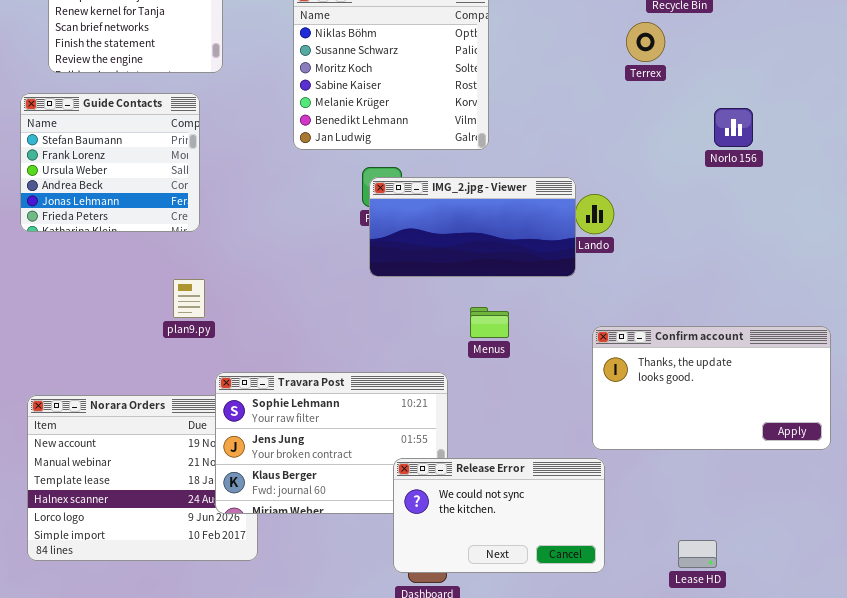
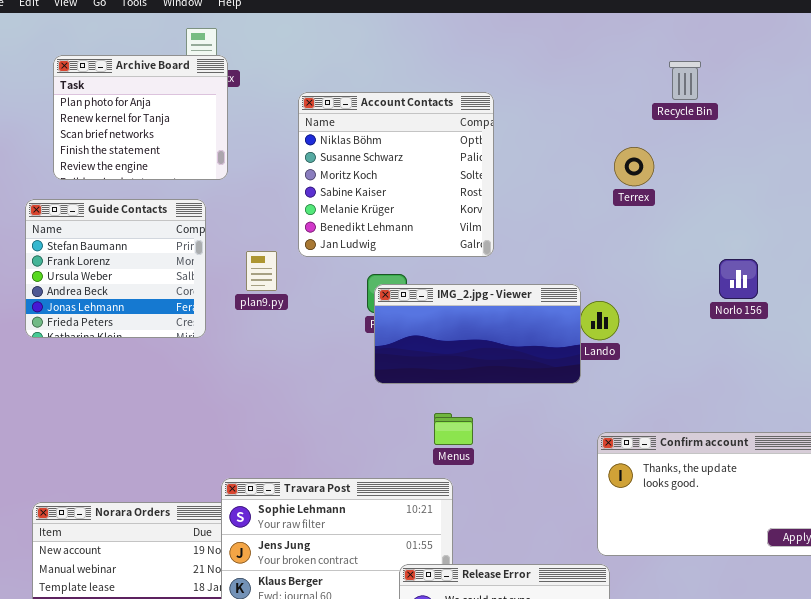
Terrex: [626,22,665,62] -> [614,147,654,186], moved
Norlo 156: [714,108,753,147] -> [719,259,758,299], moved
plan9.py: [173,279,205,318] -> [246,251,277,291], moved
Menus: [470,307,509,338] -> [434,413,473,445], moved

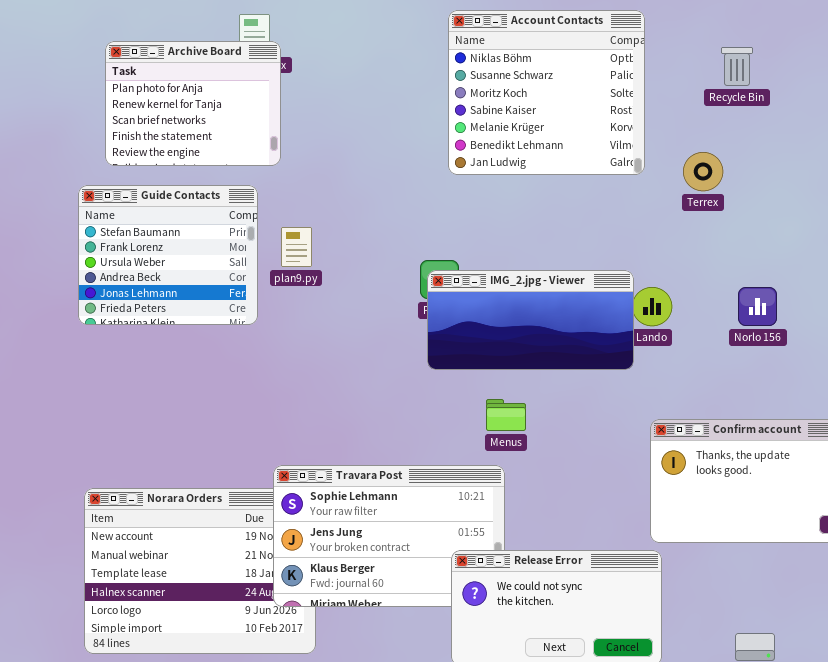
Account Contacts: [298,92,494,257] -> [448,10,645,175], moved
Terrex: [614,147,654,186] -> [683,152,723,191], moved
plan9.py: [246,251,277,291] -> [281,227,312,267], moved
Norlo 156: [719,259,758,299] -> [738,287,777,326], moved

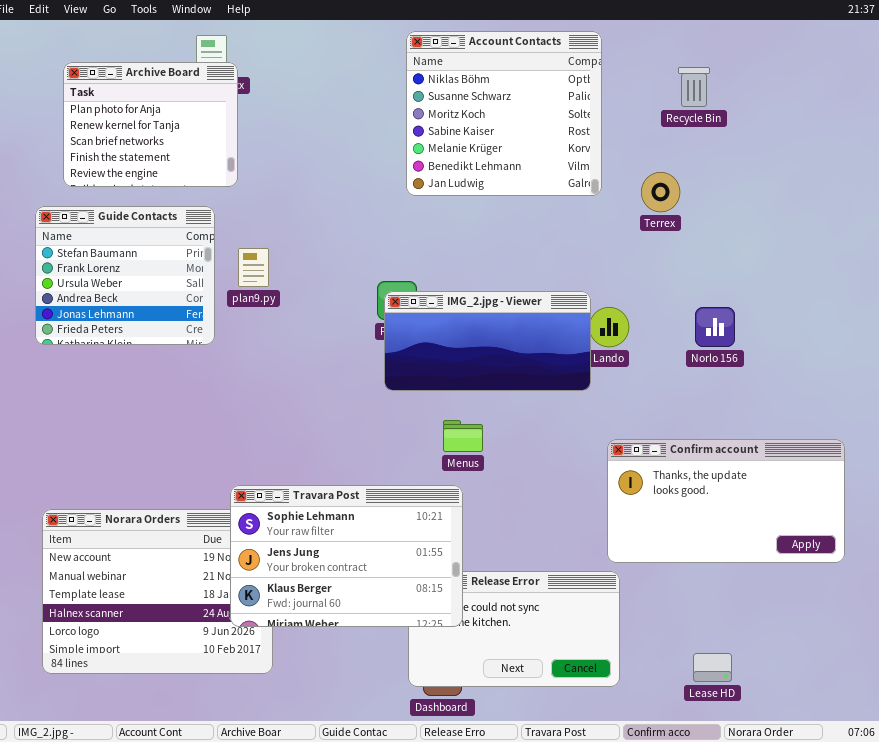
Travara Post: [273,465,505,607] -> [230,485,463,627], raised

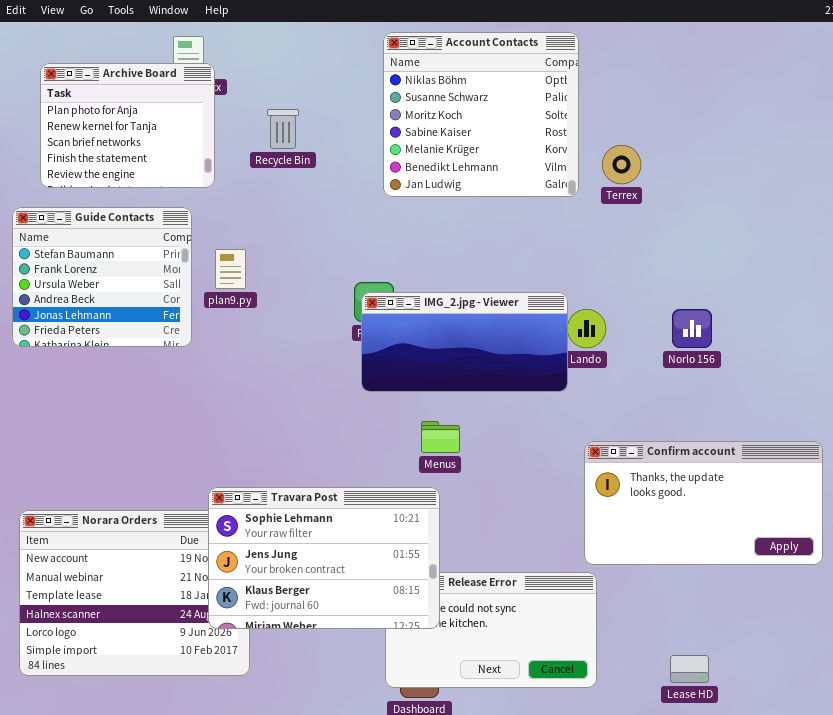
Recycle Bin: [678,67,710,107] -> [267,109,299,149], moved
Terrex: [641,172,680,212] -> [602,145,641,184], moved

